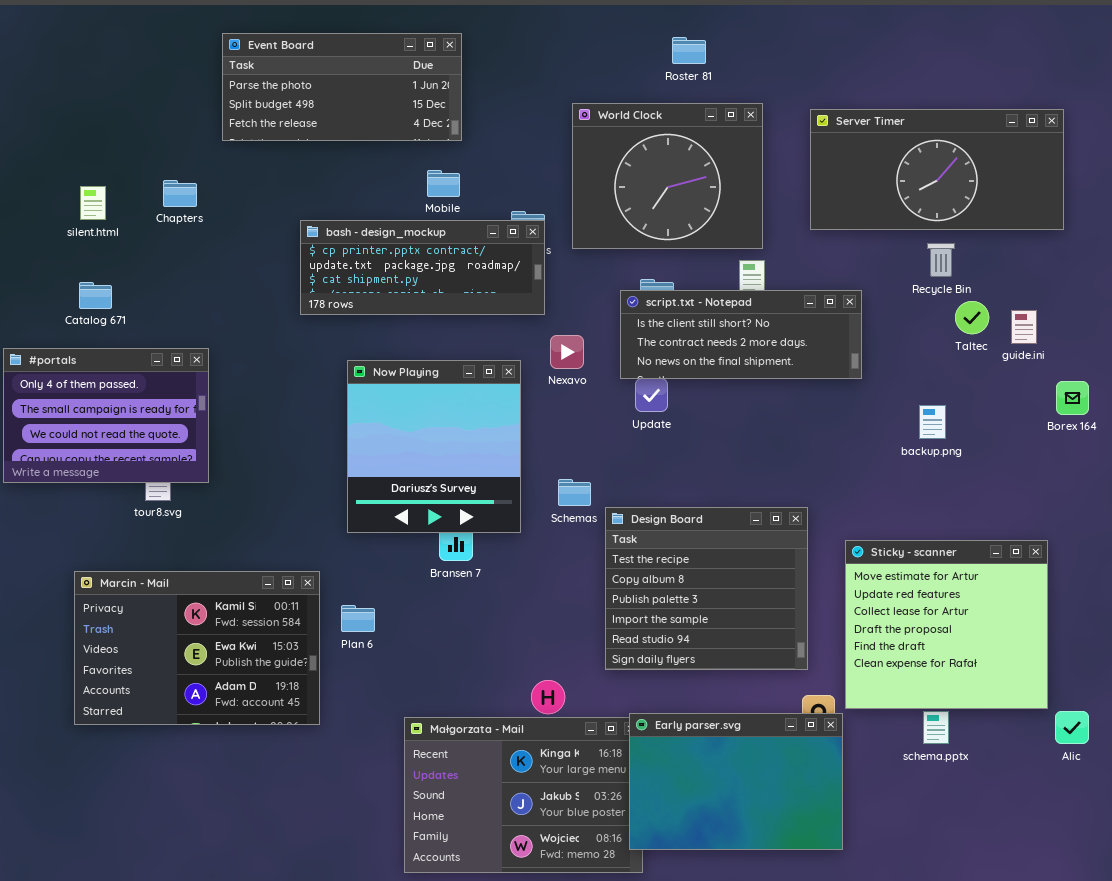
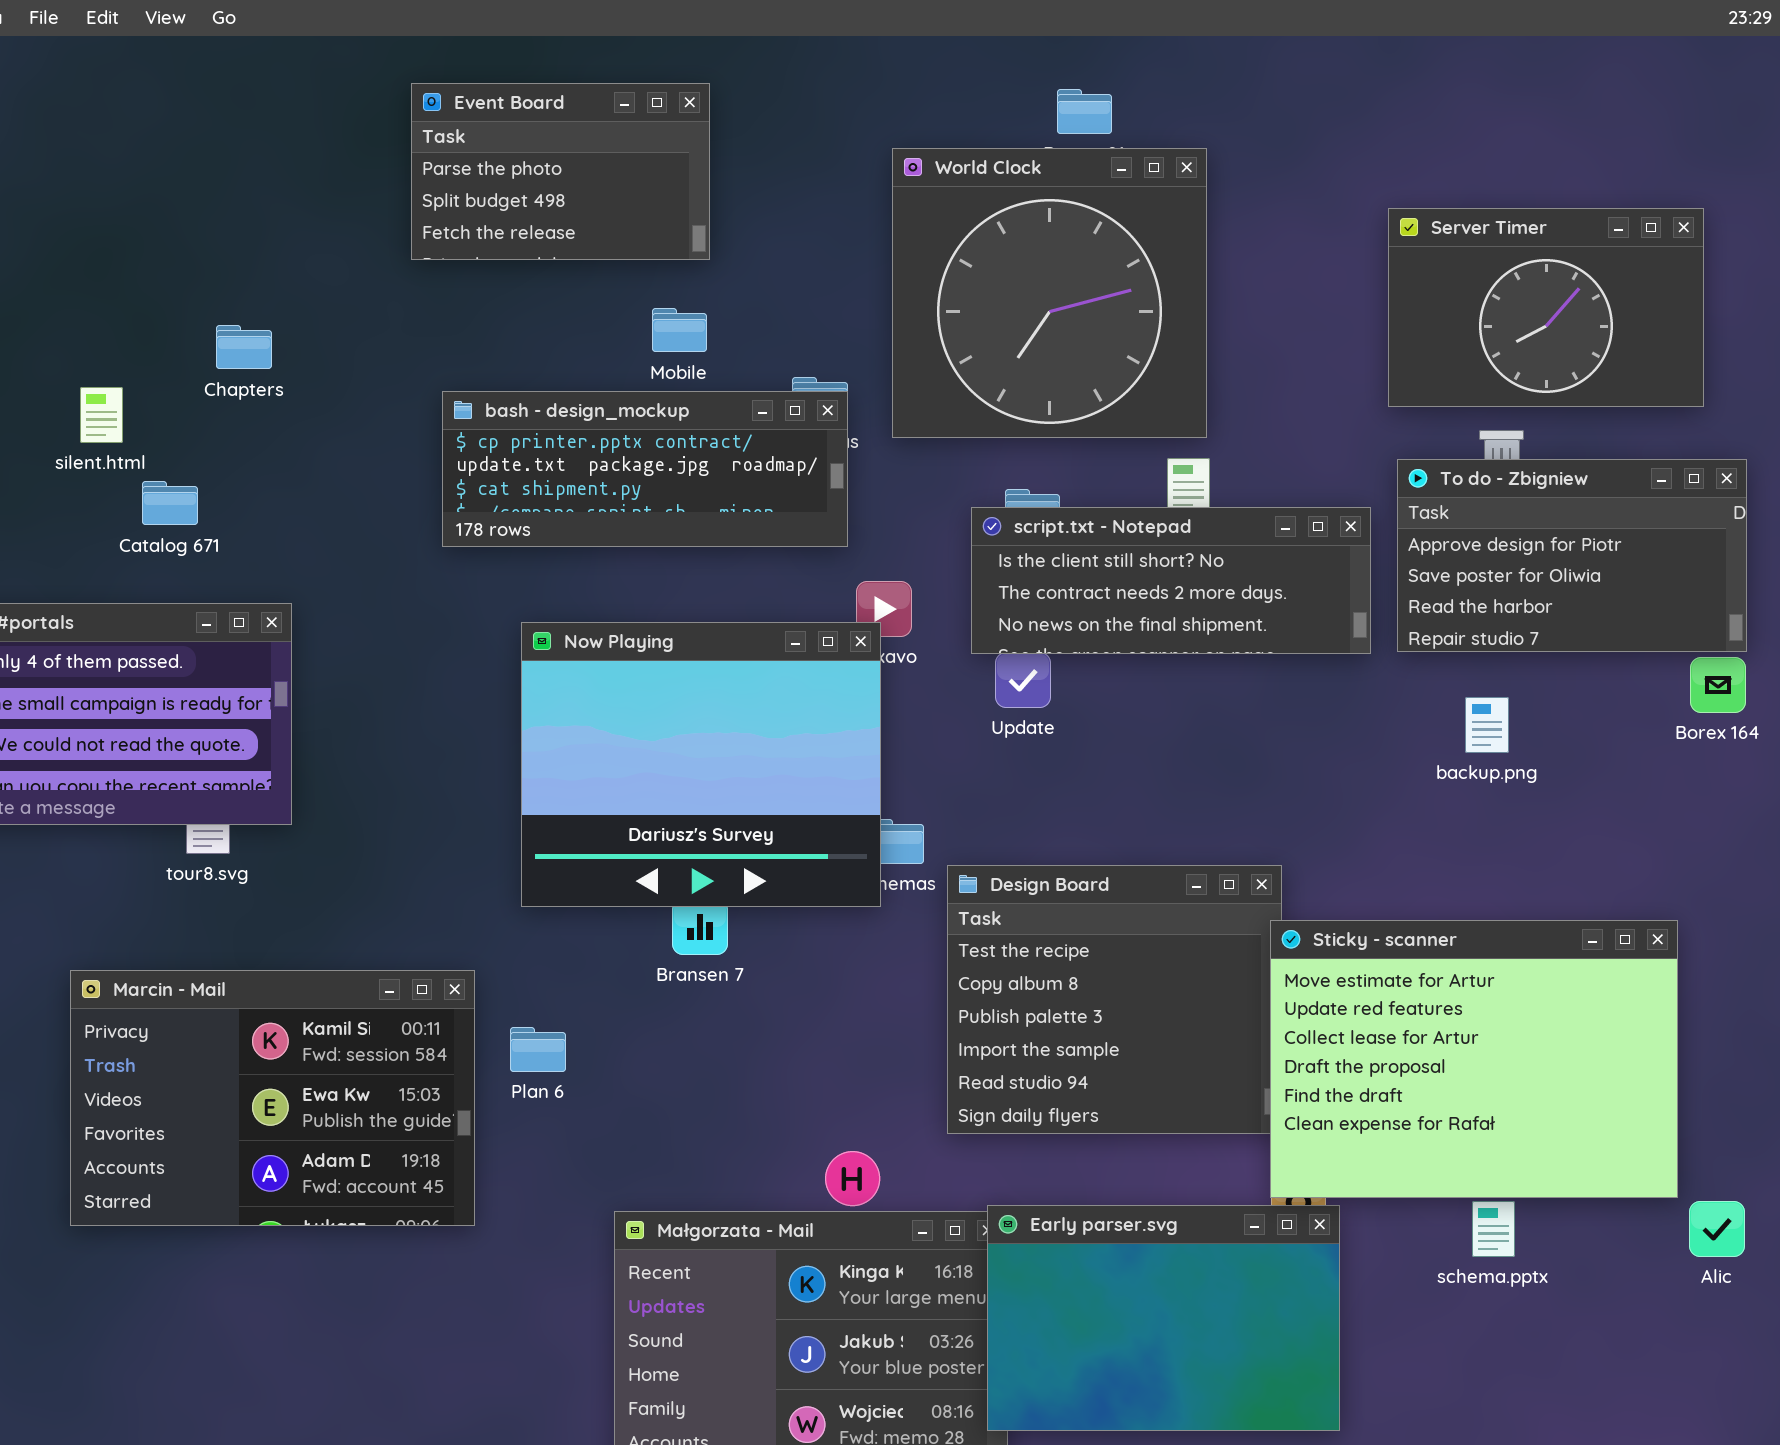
Event Board: [222,33,462,141] -> [411,83,710,260], resized
World Clock: [572,103,763,249] -> [892,148,1207,438], resized
Server Timer: [810,109,1064,230] -> [1388,208,1704,407], resized
silent.html: [80,186,106,220] -> [80,387,123,443], moved
To do - Zbigniew: none -> [1397,459,1747,652], opened
Catalog 671: [79,282,112,309] -> [142,481,198,525], moved
Now Playing: [347,360,521,533] -> [521,622,881,907], resized
Sticky - scanner: [845,540,1048,709] -> [1270,920,1678,1198], resized

